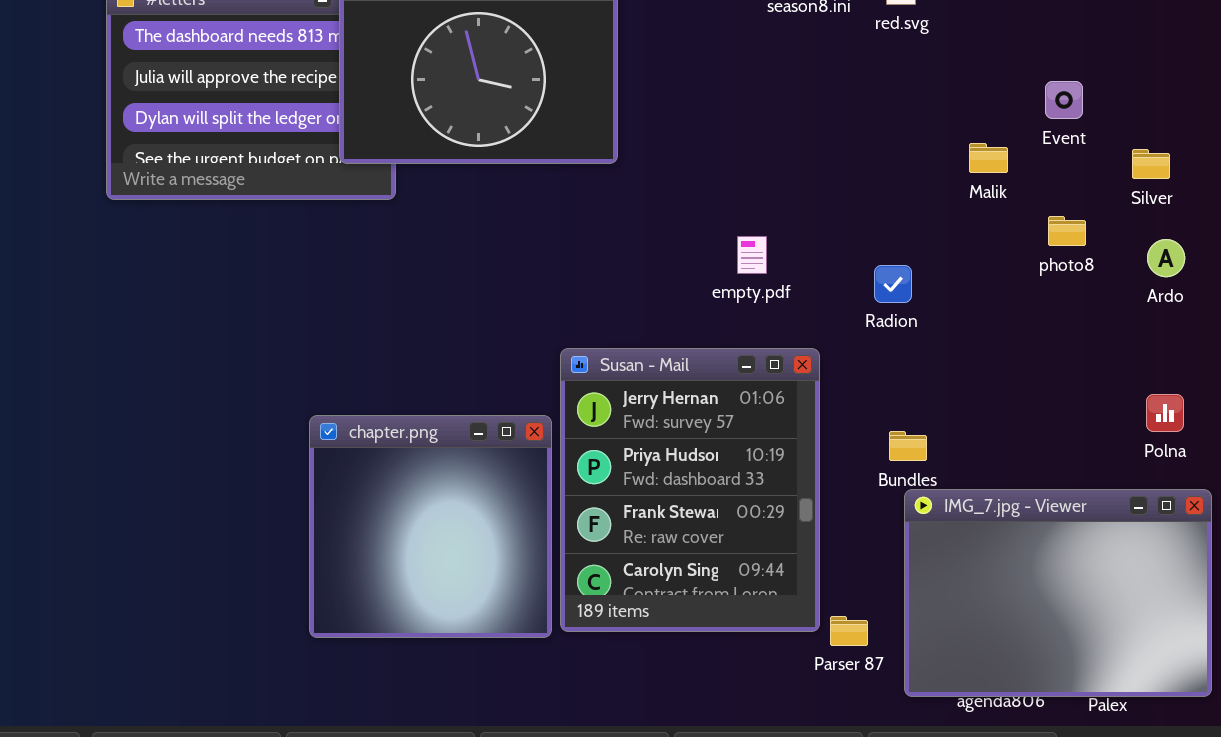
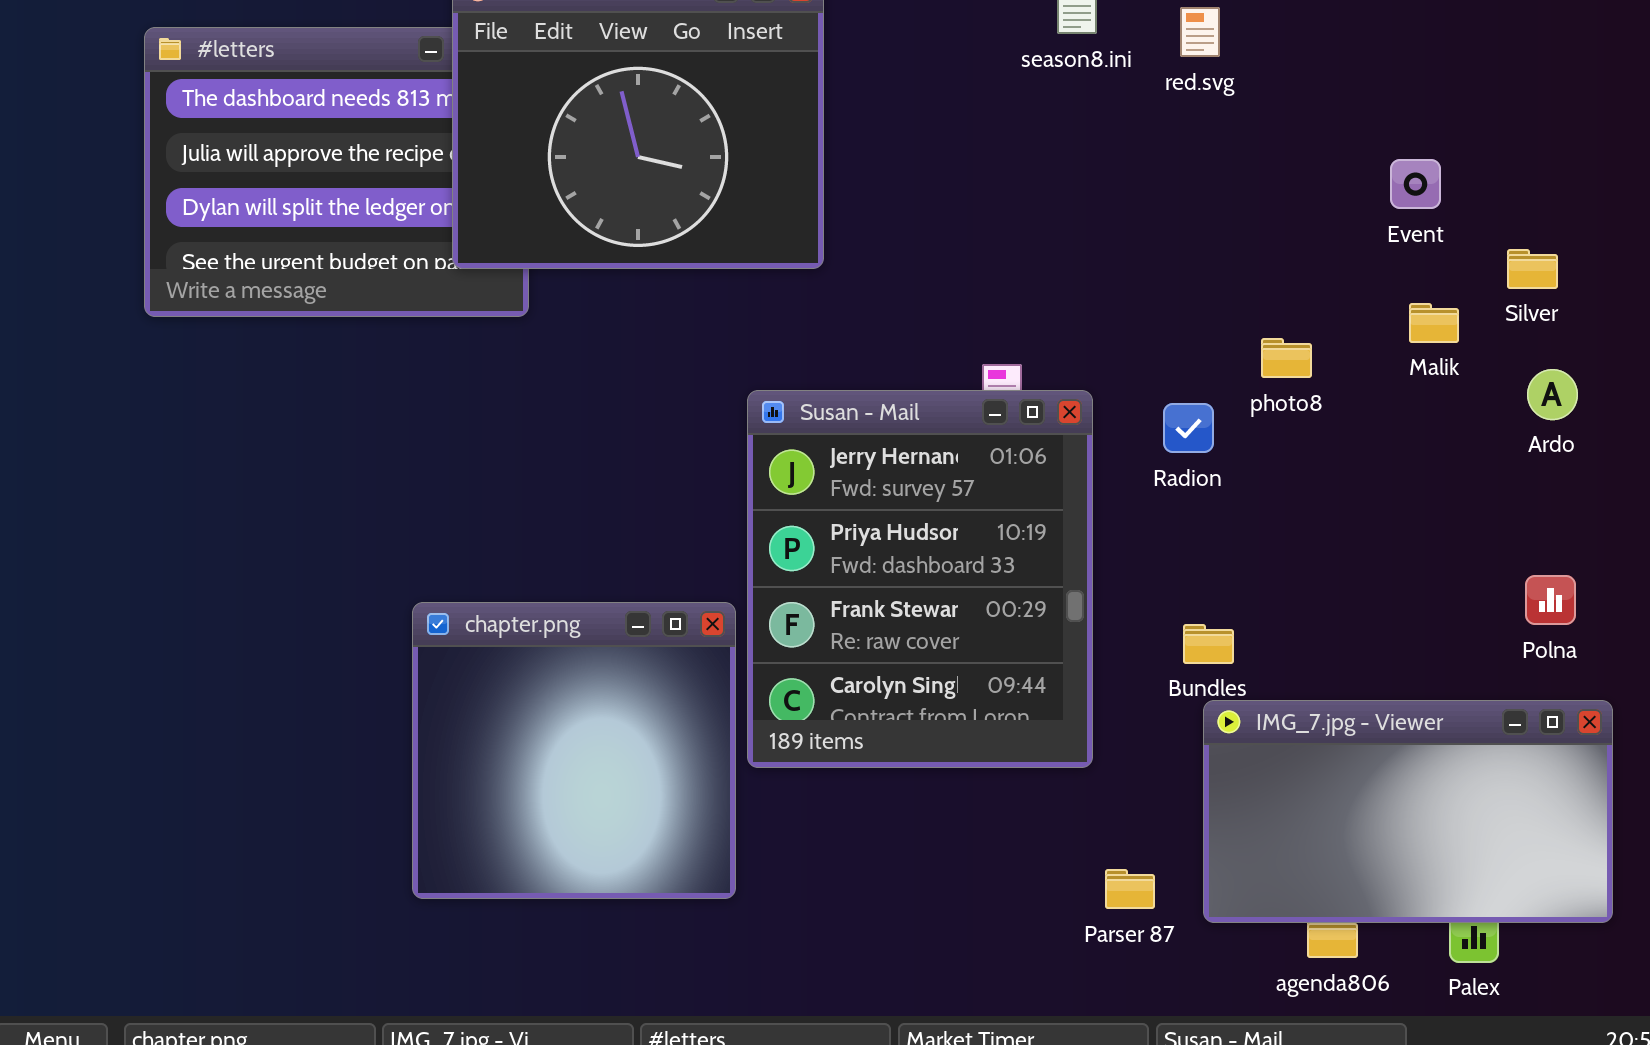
Malik: [969,143,1008,173] -> [1409,303,1459,343], moved
photo8: [1048,216,1086,246] -> [1261,338,1312,378], moved
Susan - Mail: [560,348,820,632] -> [747,390,1093,768], moved
IMG_7.jpg - Viewer: [904,489,1212,697] -> [1203,700,1613,923], resized

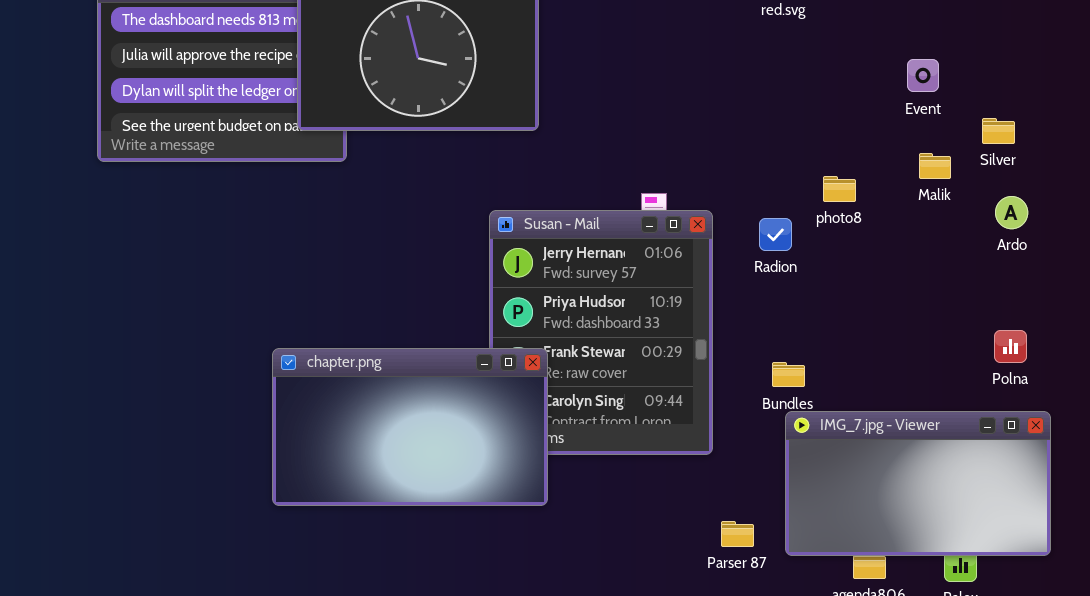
chapter.png: [412,602,736,899] -> [272,348,548,506], resized

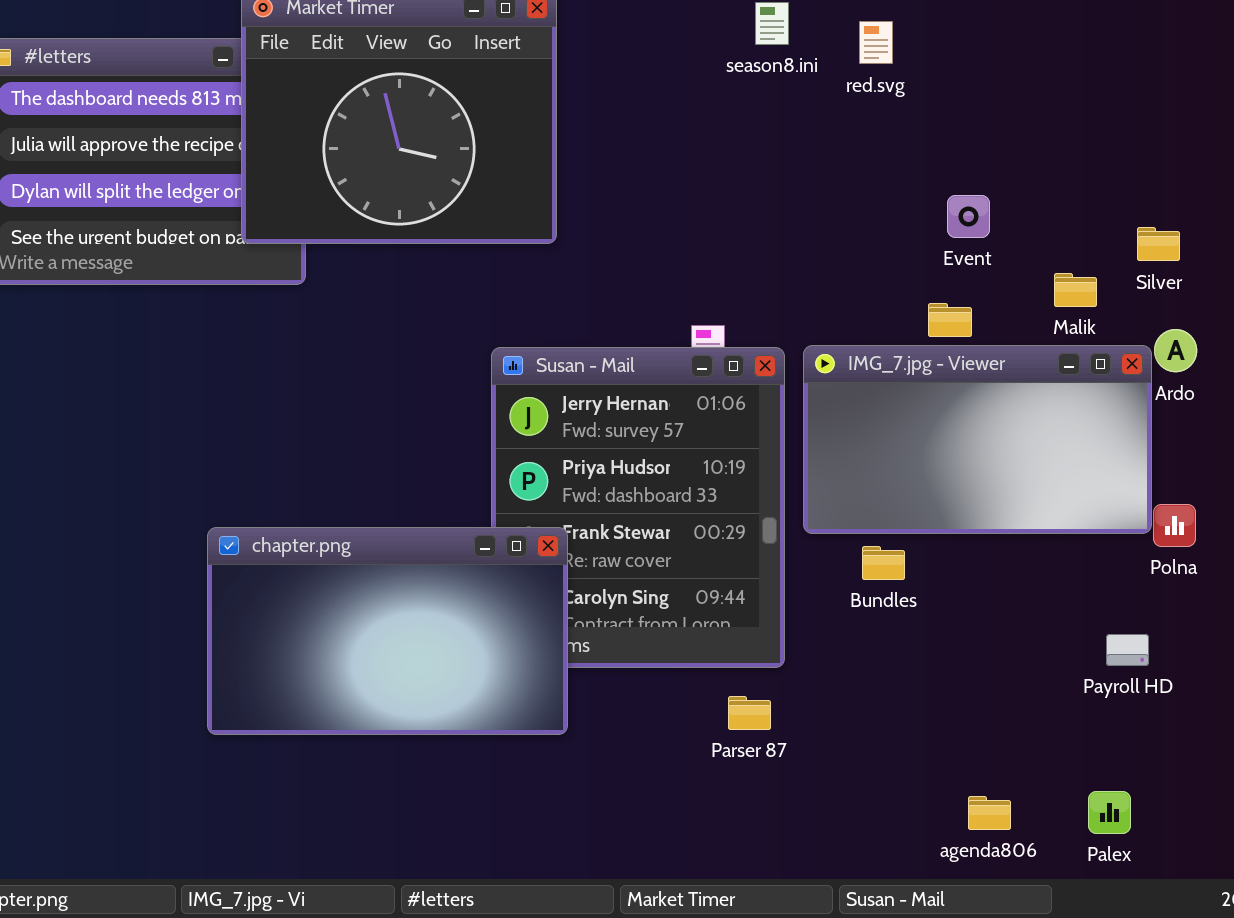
Event: [907,59,939,92] -> [947,195,990,238], moved
IMG_7.jpg - Viewer: [785,411,1051,556] -> [803,345,1152,534], moved
Parser 87: [721,521,754,547] -> [728,696,771,730], moved

